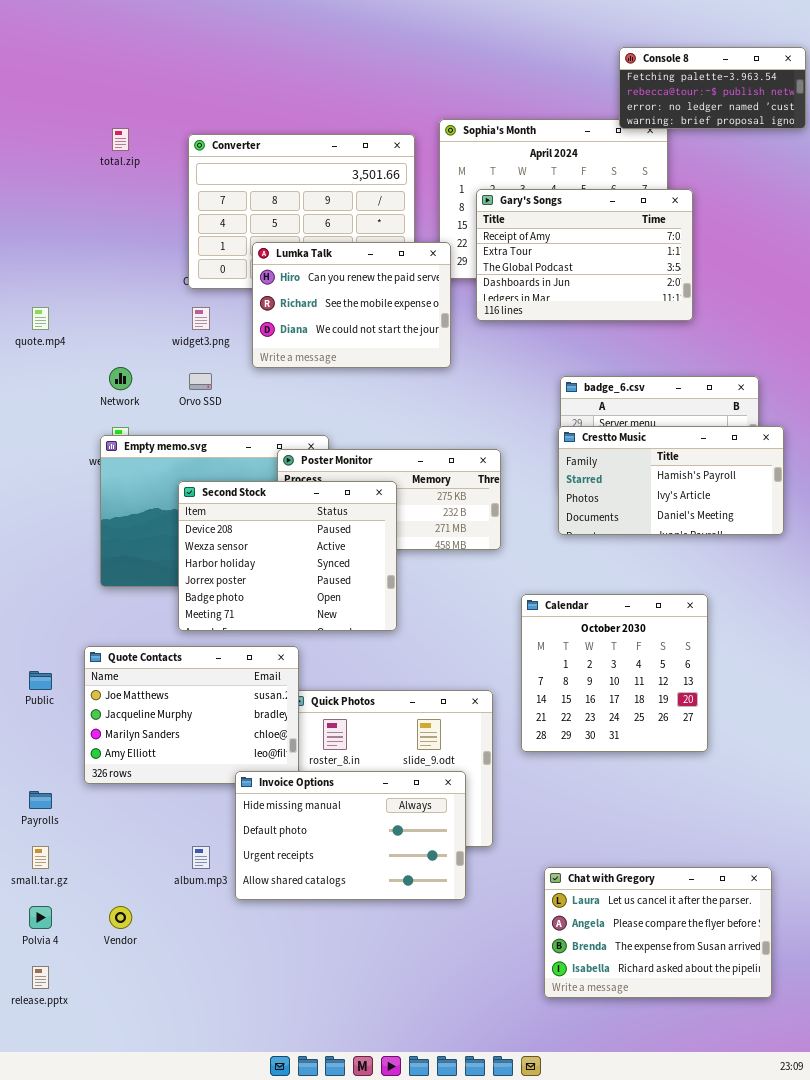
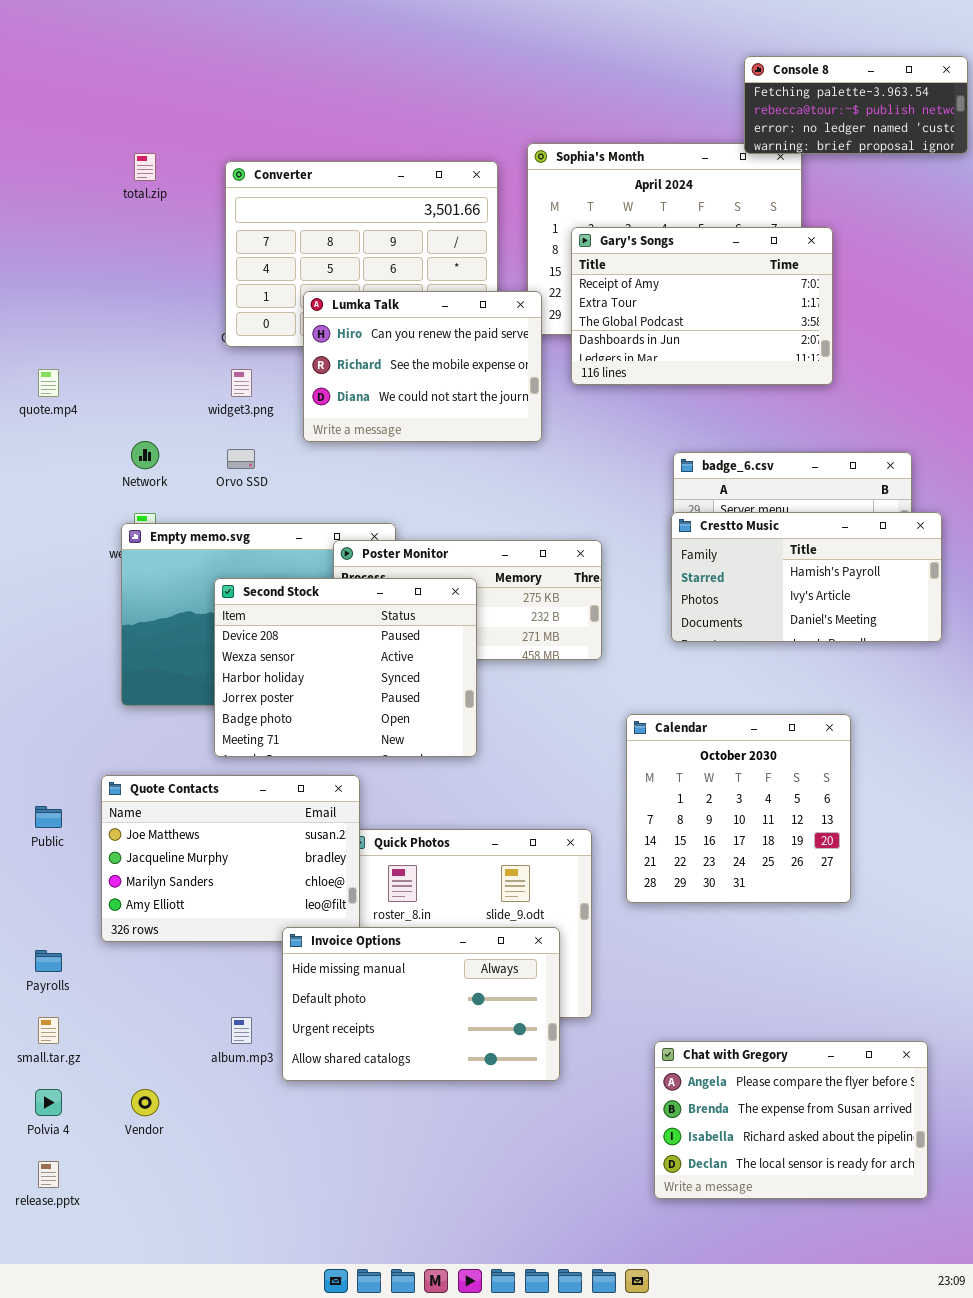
Chat with Gregory: [544,867,772,998] -> [654,1041,928,1199], scrolled down 1 row

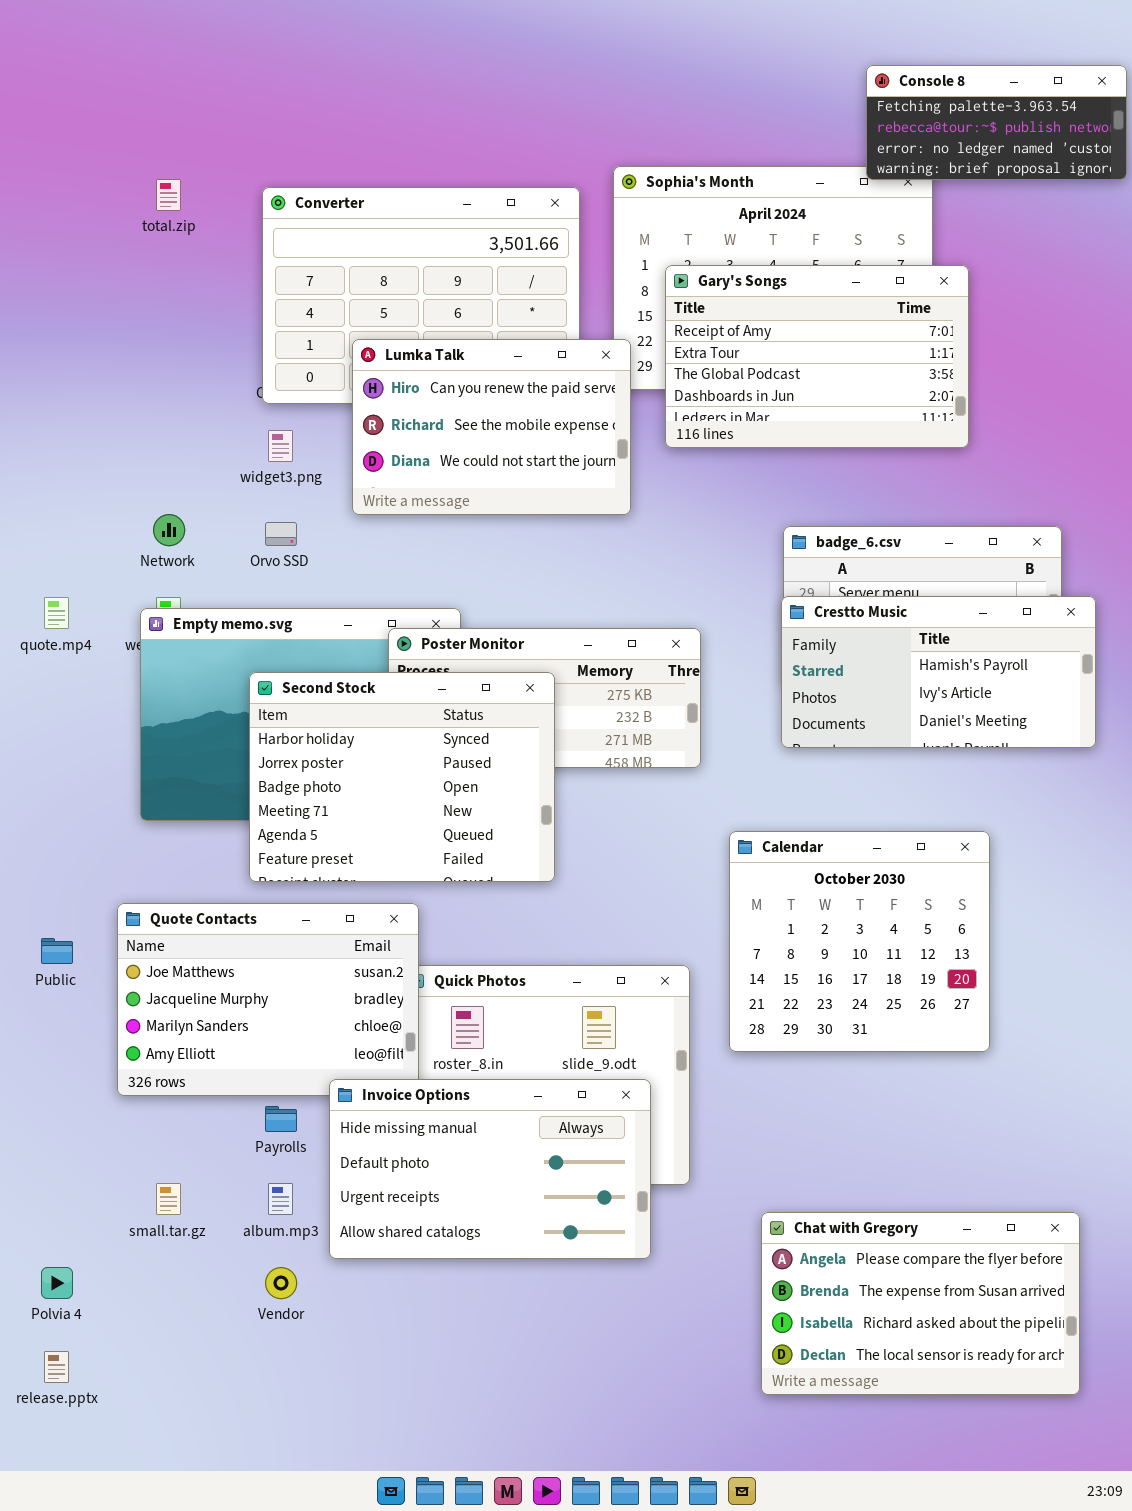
quote.mp4: [38,369,59,397] -> [44,597,69,629], moved
Second Stock: [214,578,477,757] -> [249,672,555,882], scrolled down 2 rows
Payrolls: [35,950,62,972] -> [265,1106,297,1132], moved
small.tar.gz: [38,1017,59,1044] -> [156,1183,181,1215], moved
Vendor: [131,1089,159,1116] -> [265,1267,297,1299], moved

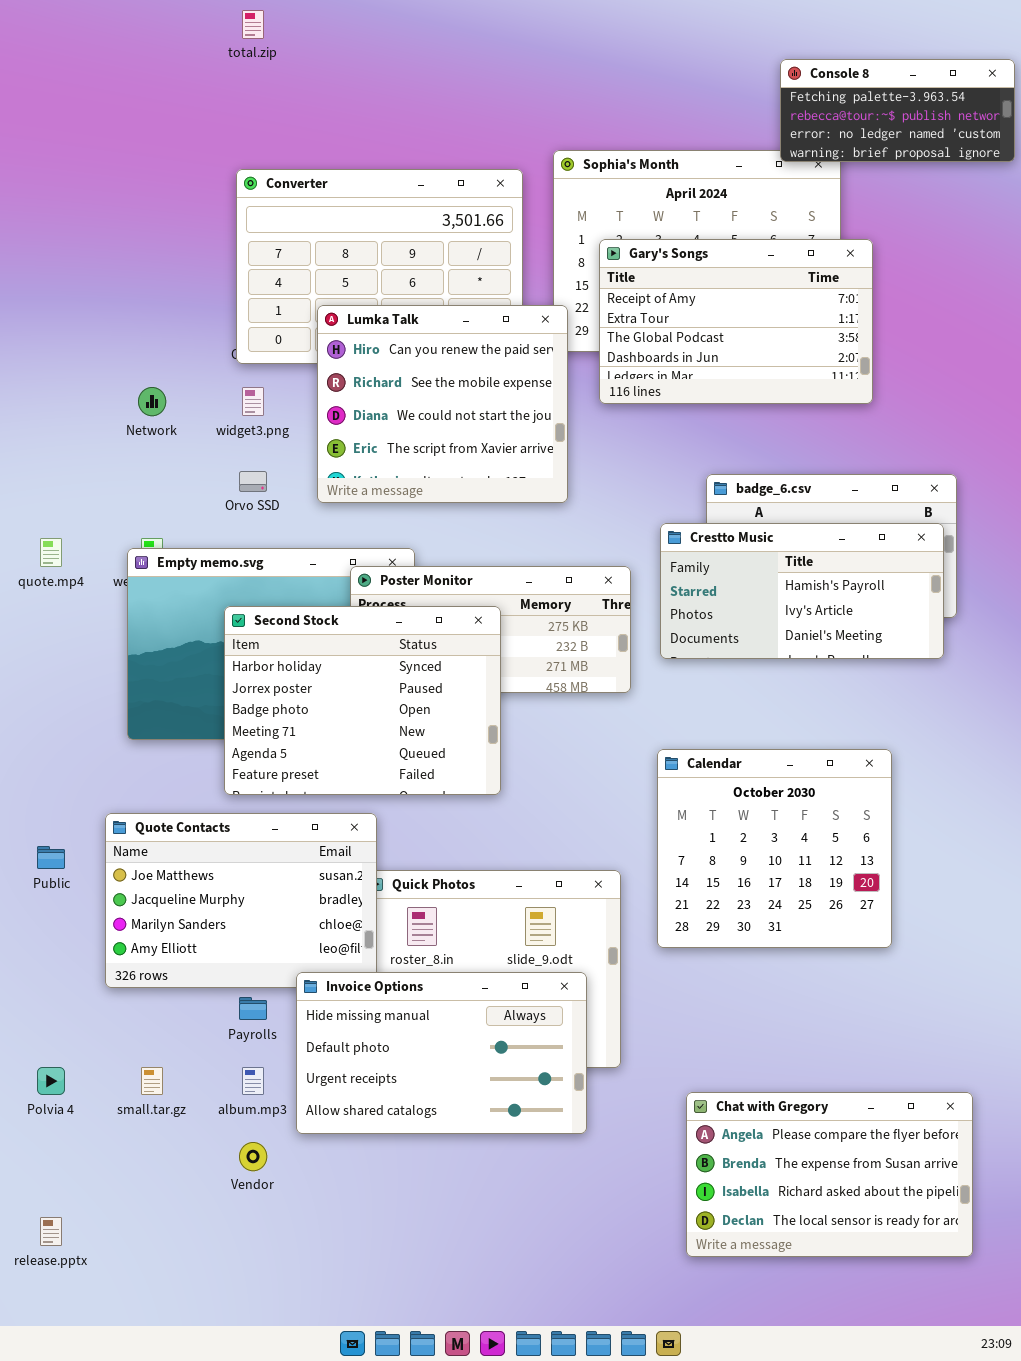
total.zip: [156,179,181,211] -> [242,10,264,39], moved
Lumka Talk: [352,339,631,515] -> [317,305,568,503], resized
Network: [153,514,185,546] -> [138,387,166,416], moved
Crestto Music: [781,596,1096,748] -> [660,523,944,659], moved
Polvia 4: [41,1267,73,1299] -> [37,1067,65,1095], moved

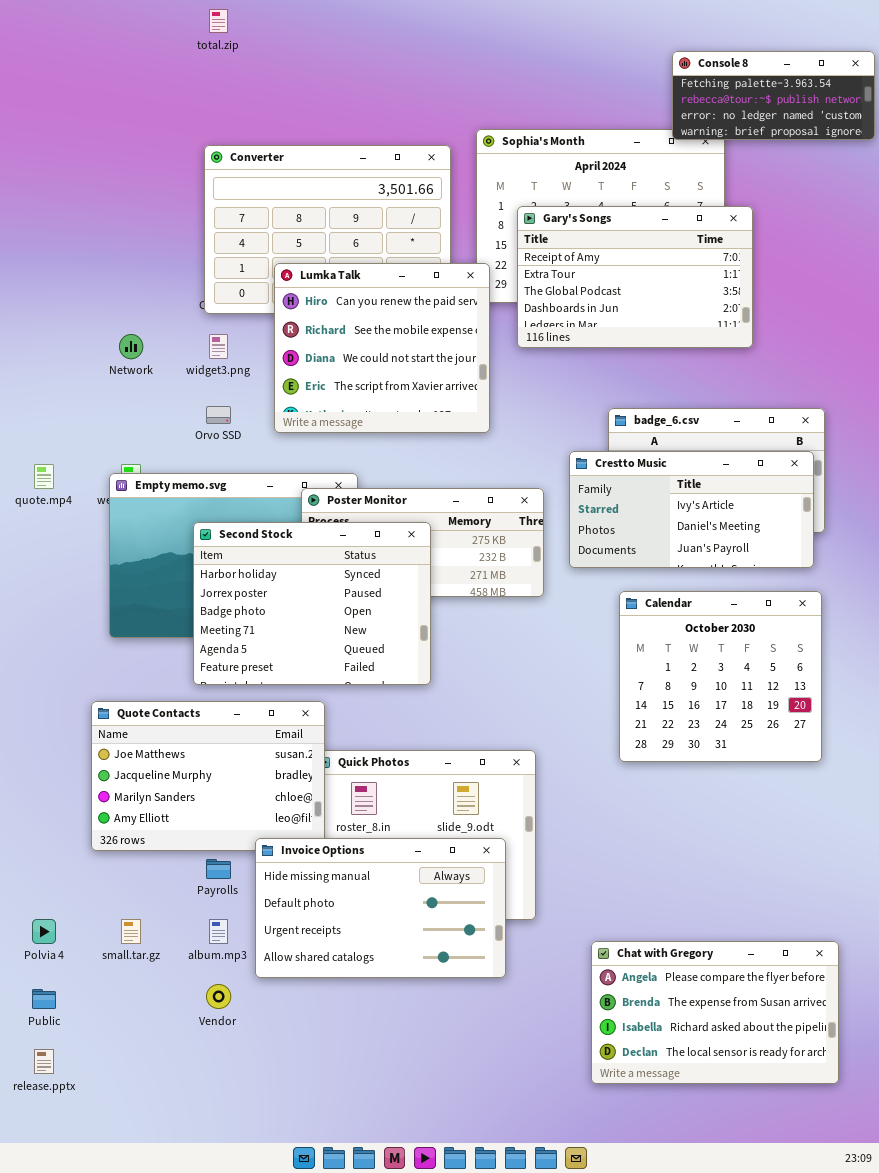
Crestto Music: [660,523,944,659] -> [569,451,814,568], scrolled down 1 row
Calendar: [657,749,892,948] -> [619,591,822,762], moved
Public: [37,846,65,869] -> [32,989,56,1009], moved

